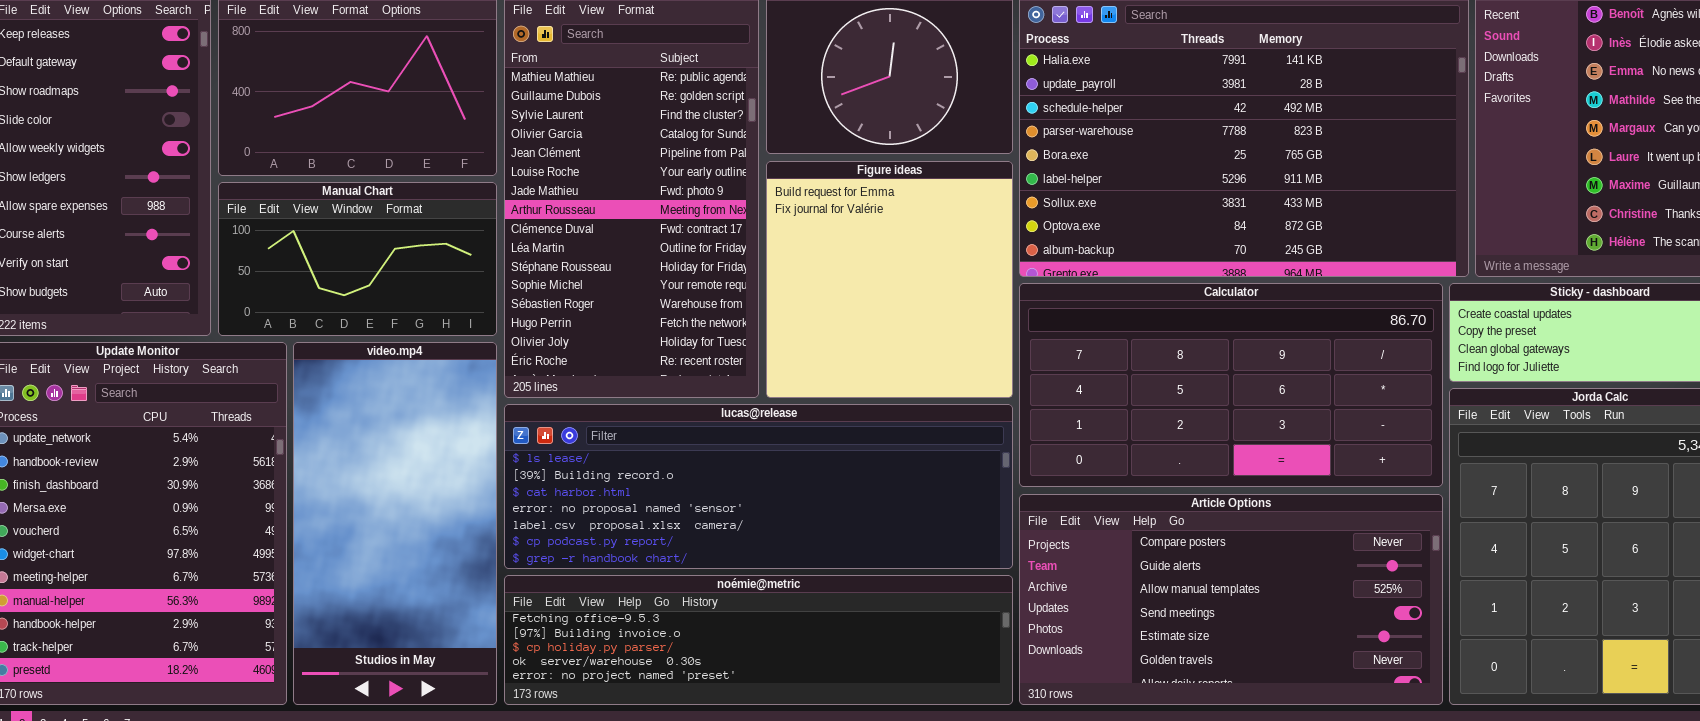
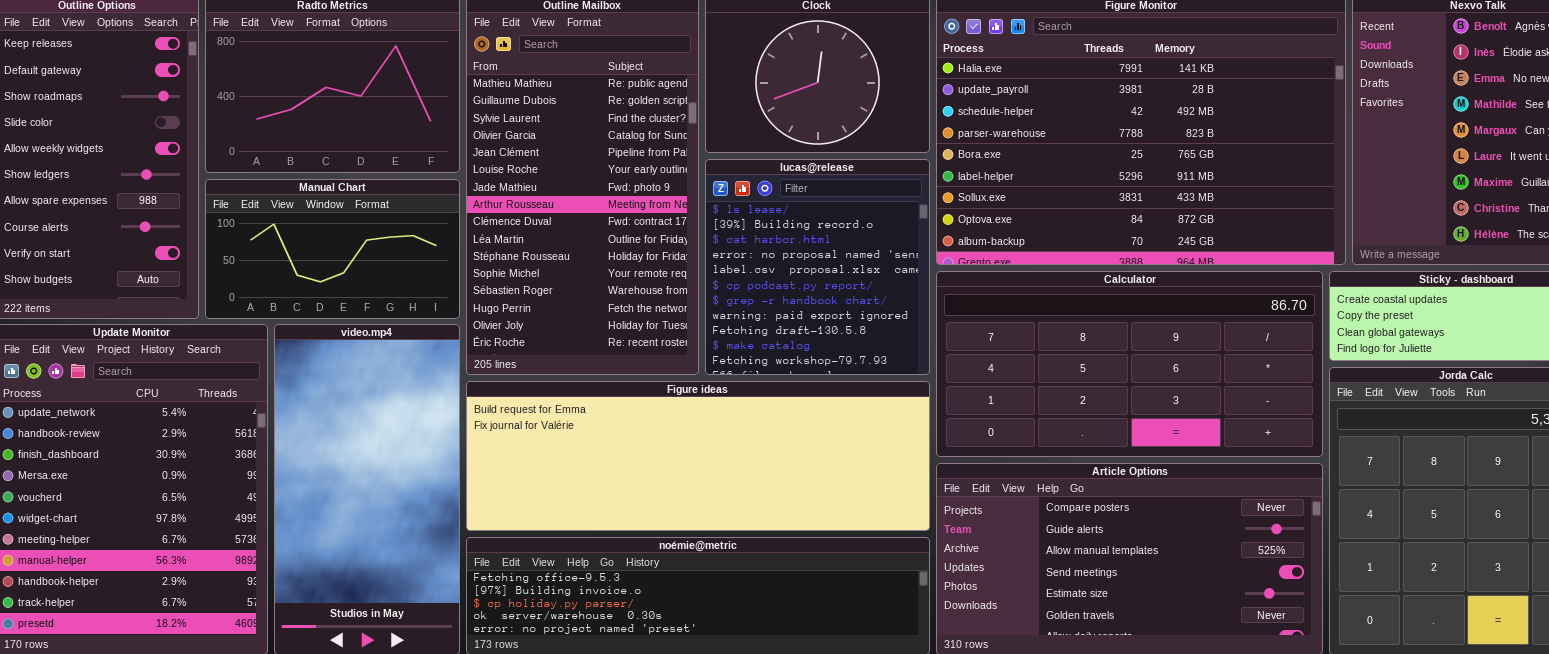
Figure ideas: [766,161,1013,398] -> [466,381,930,531], moved, resized
lucas@release: [504,404,1013,569] -> [705,159,930,375], moved, resized

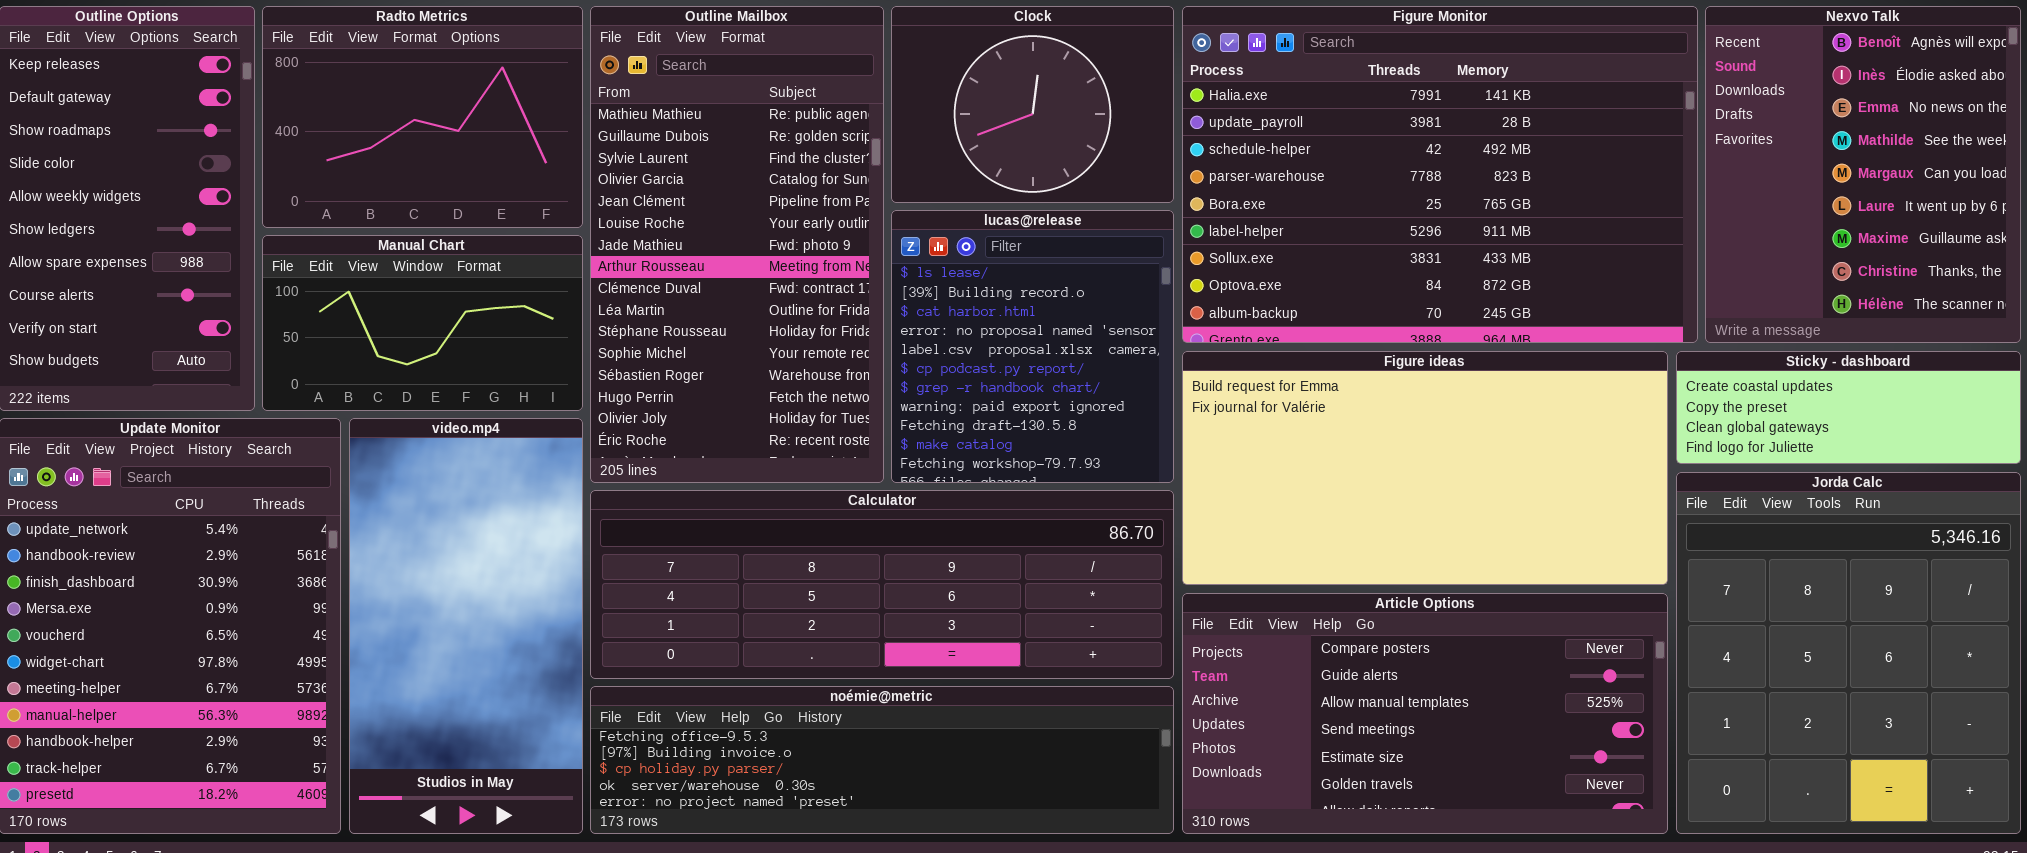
Calculator: [936,271,1323,457] -> [590,490,1174,679], moved, resized
Figure ideas: [466,381,930,531] -> [1182,351,1668,585], moved, resized

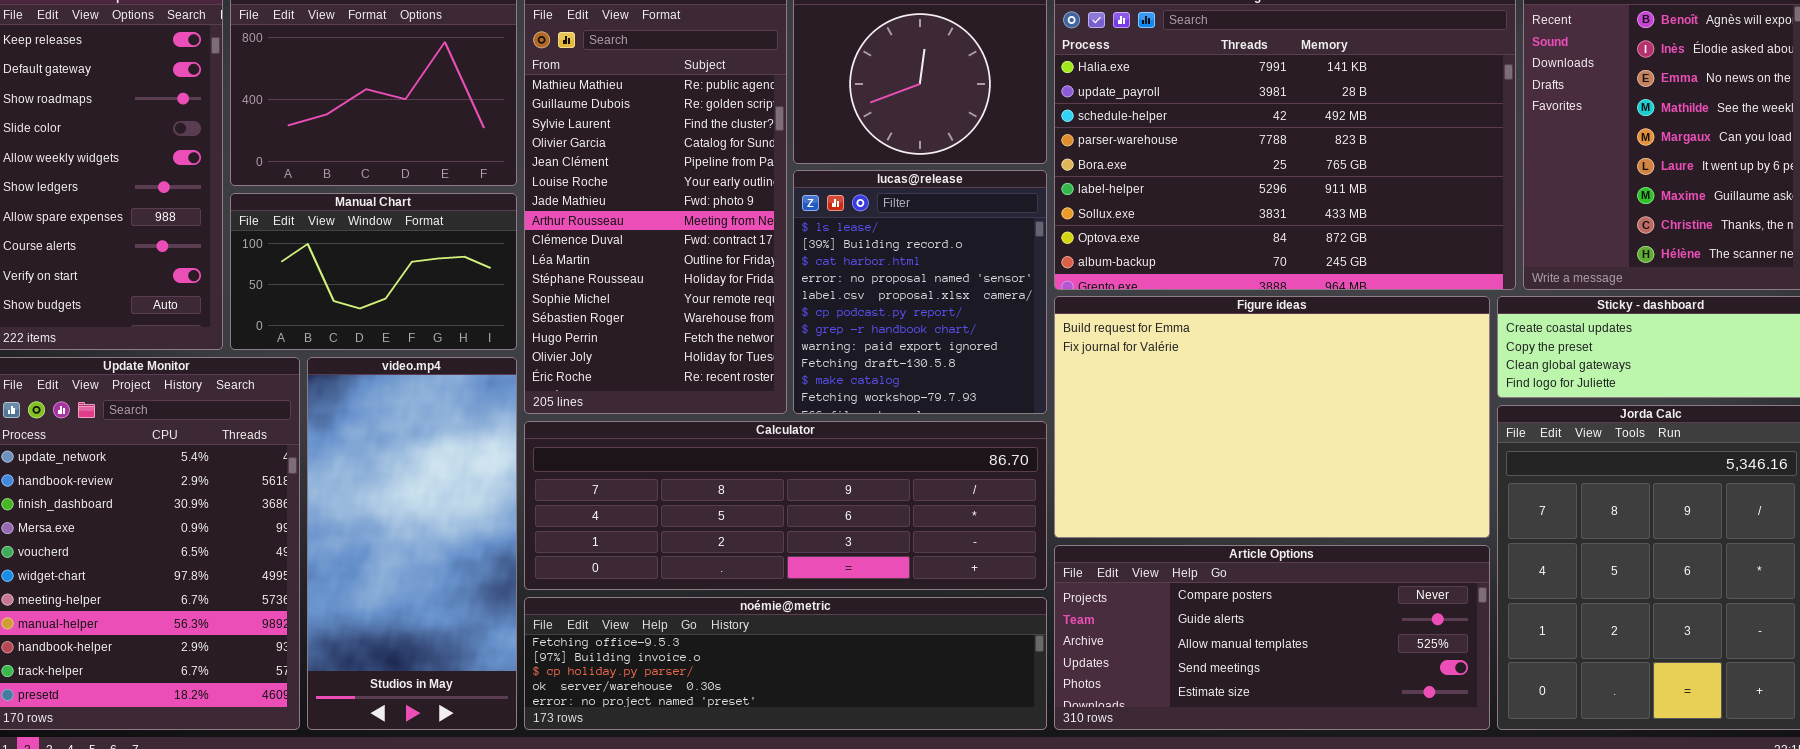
Figure ideas: [1182,351,1668,585] -> [1054,296,1490,538], resized
Article Options: [1182,593,1668,834] -> [1054,545,1490,730], resized

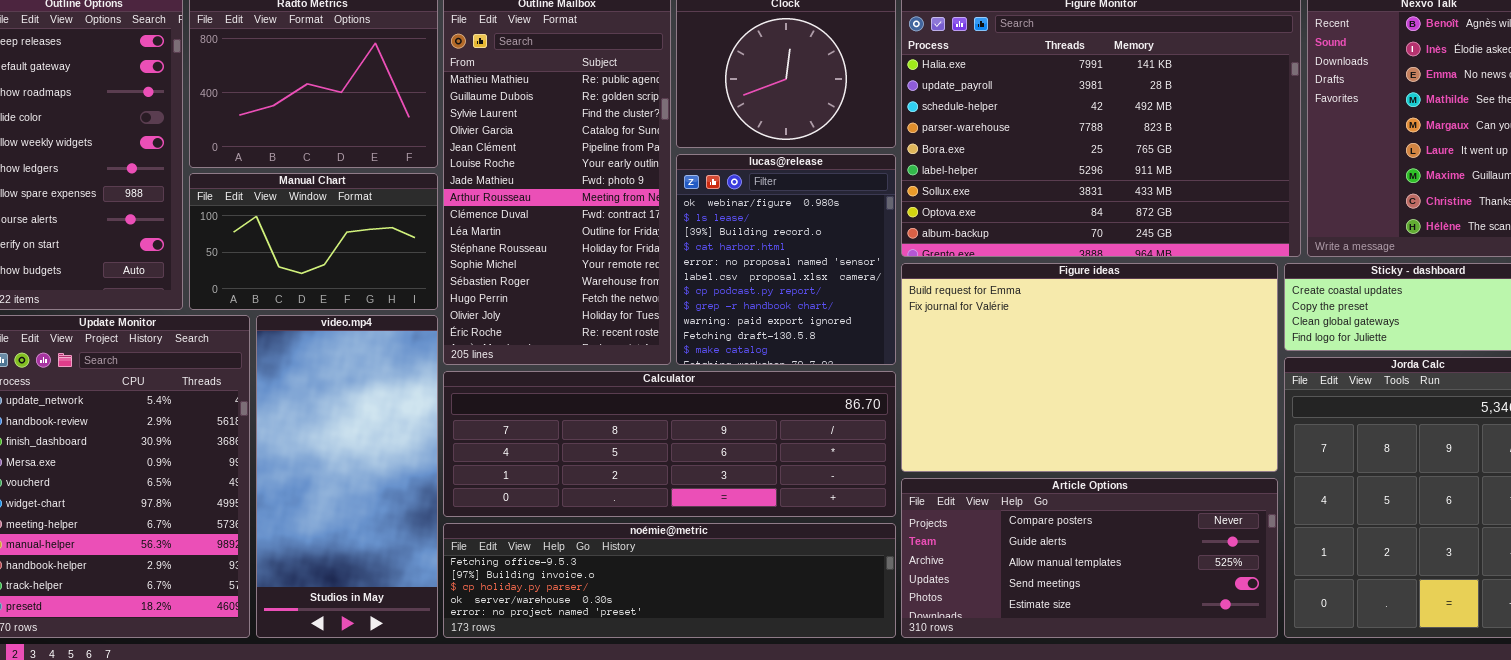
lucas@release: [793,170,1047,414] -> [676,154,896,365], scrolled up 1 row

